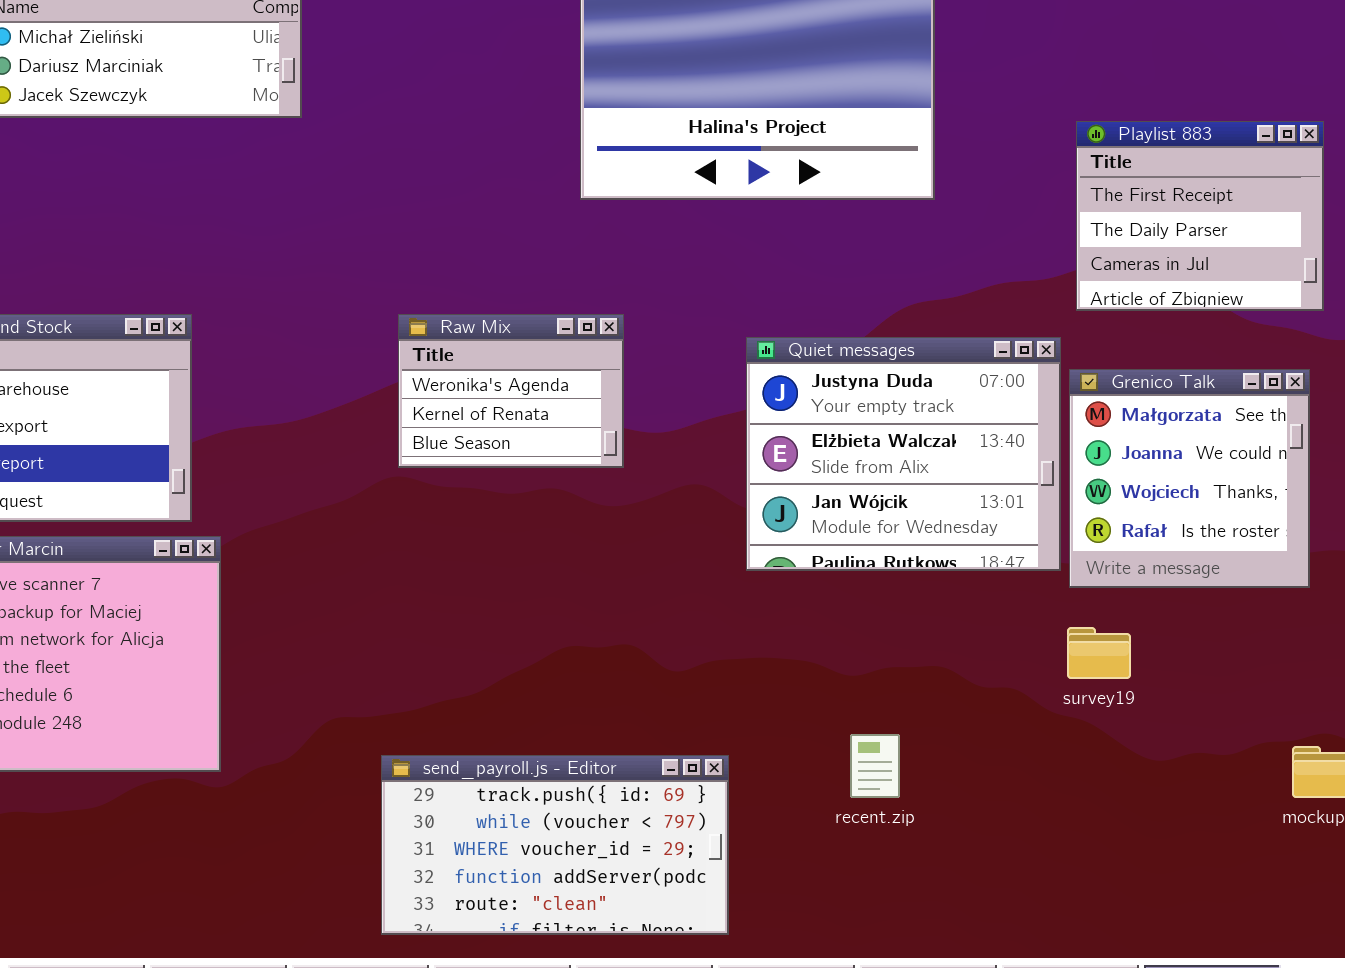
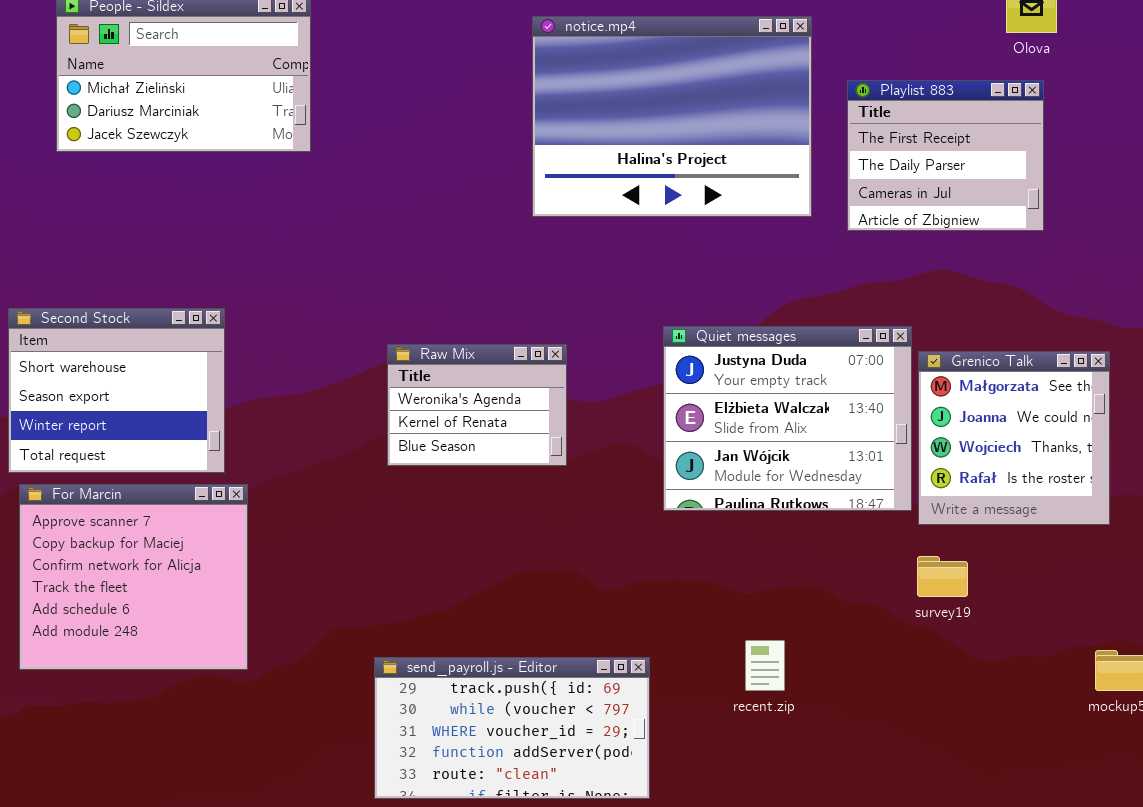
Playlist 883: [1076,121,1324,311] -> [847,80,1044,231], moved
Raw Mix: [398,314,624,468] -> [387,344,567,466], moved

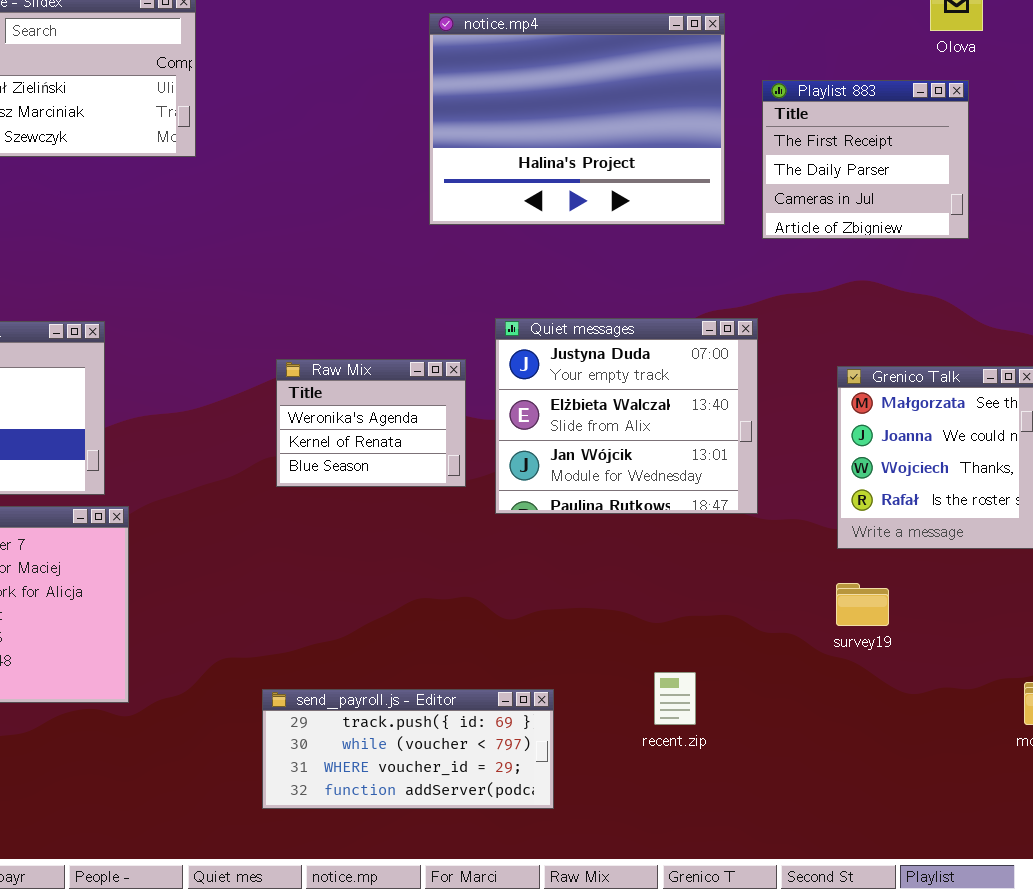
Quiet messages: [663,326,912,511] -> [495,318,758,514], moved
send_payroll.js - Editor: [374,657,650,799] -> [262,689,554,809], resized

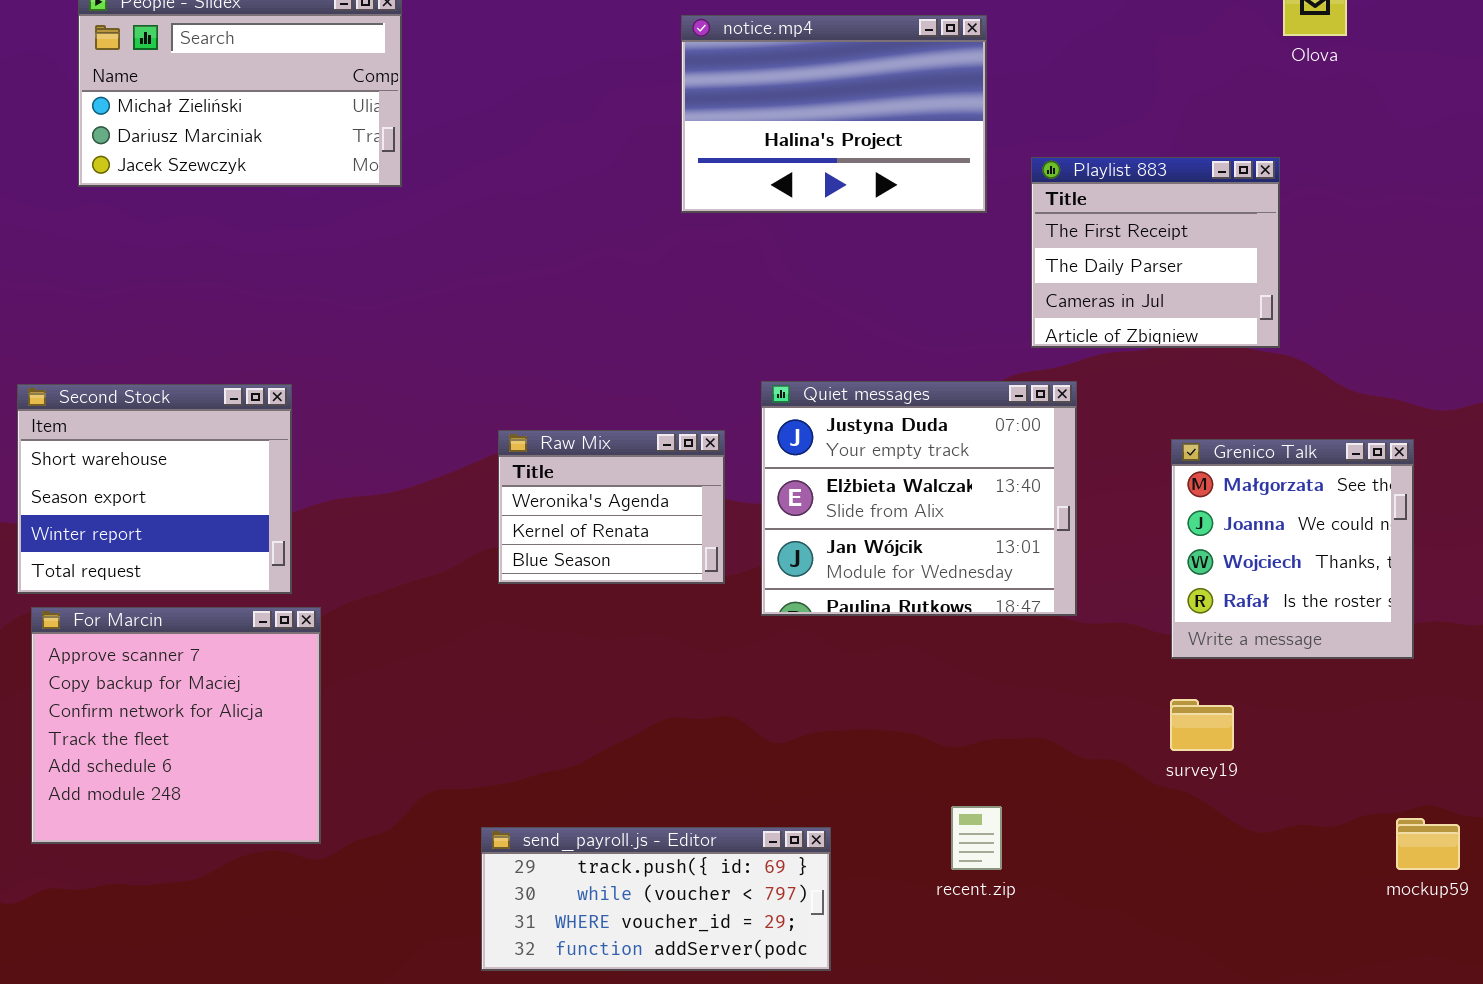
notice.mp4: [429,13,725,225] -> [681,15,987,213], resized
Playlist 883: [762,80,969,239] -> [1031,157,1280,348], moved

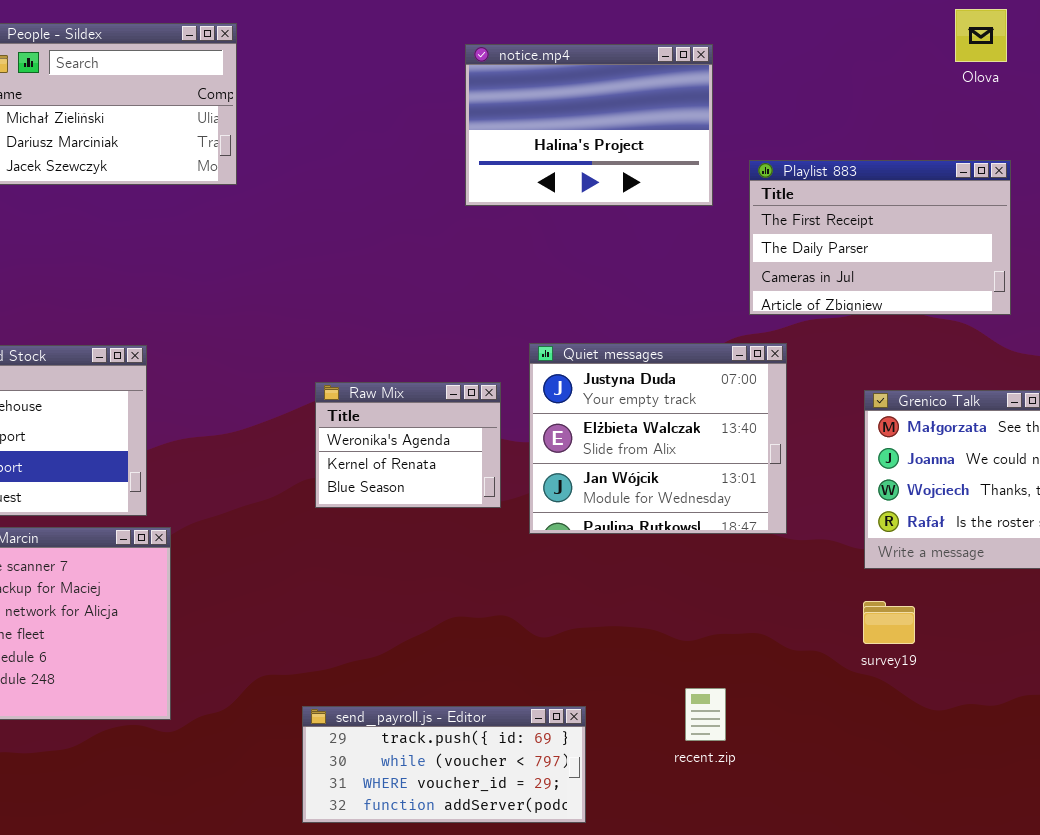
Playlist 883: [1031,157,1280,348] -> [749,160,1011,315], resized

